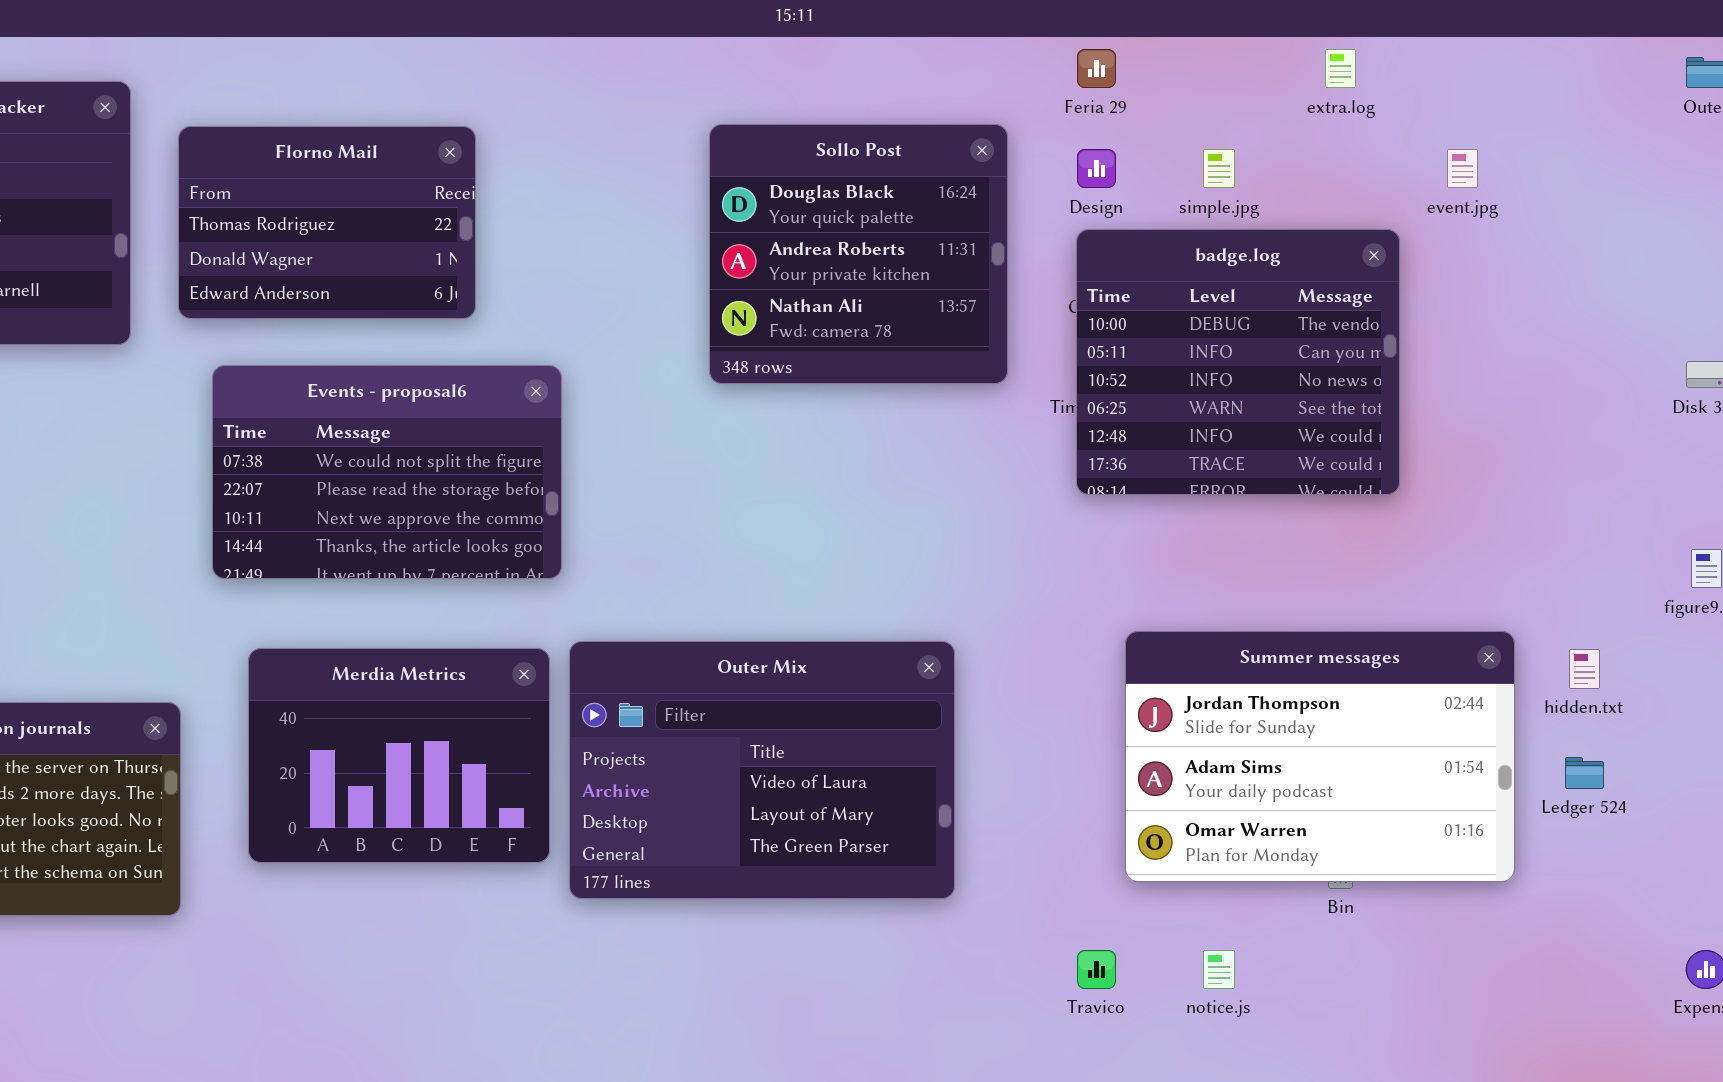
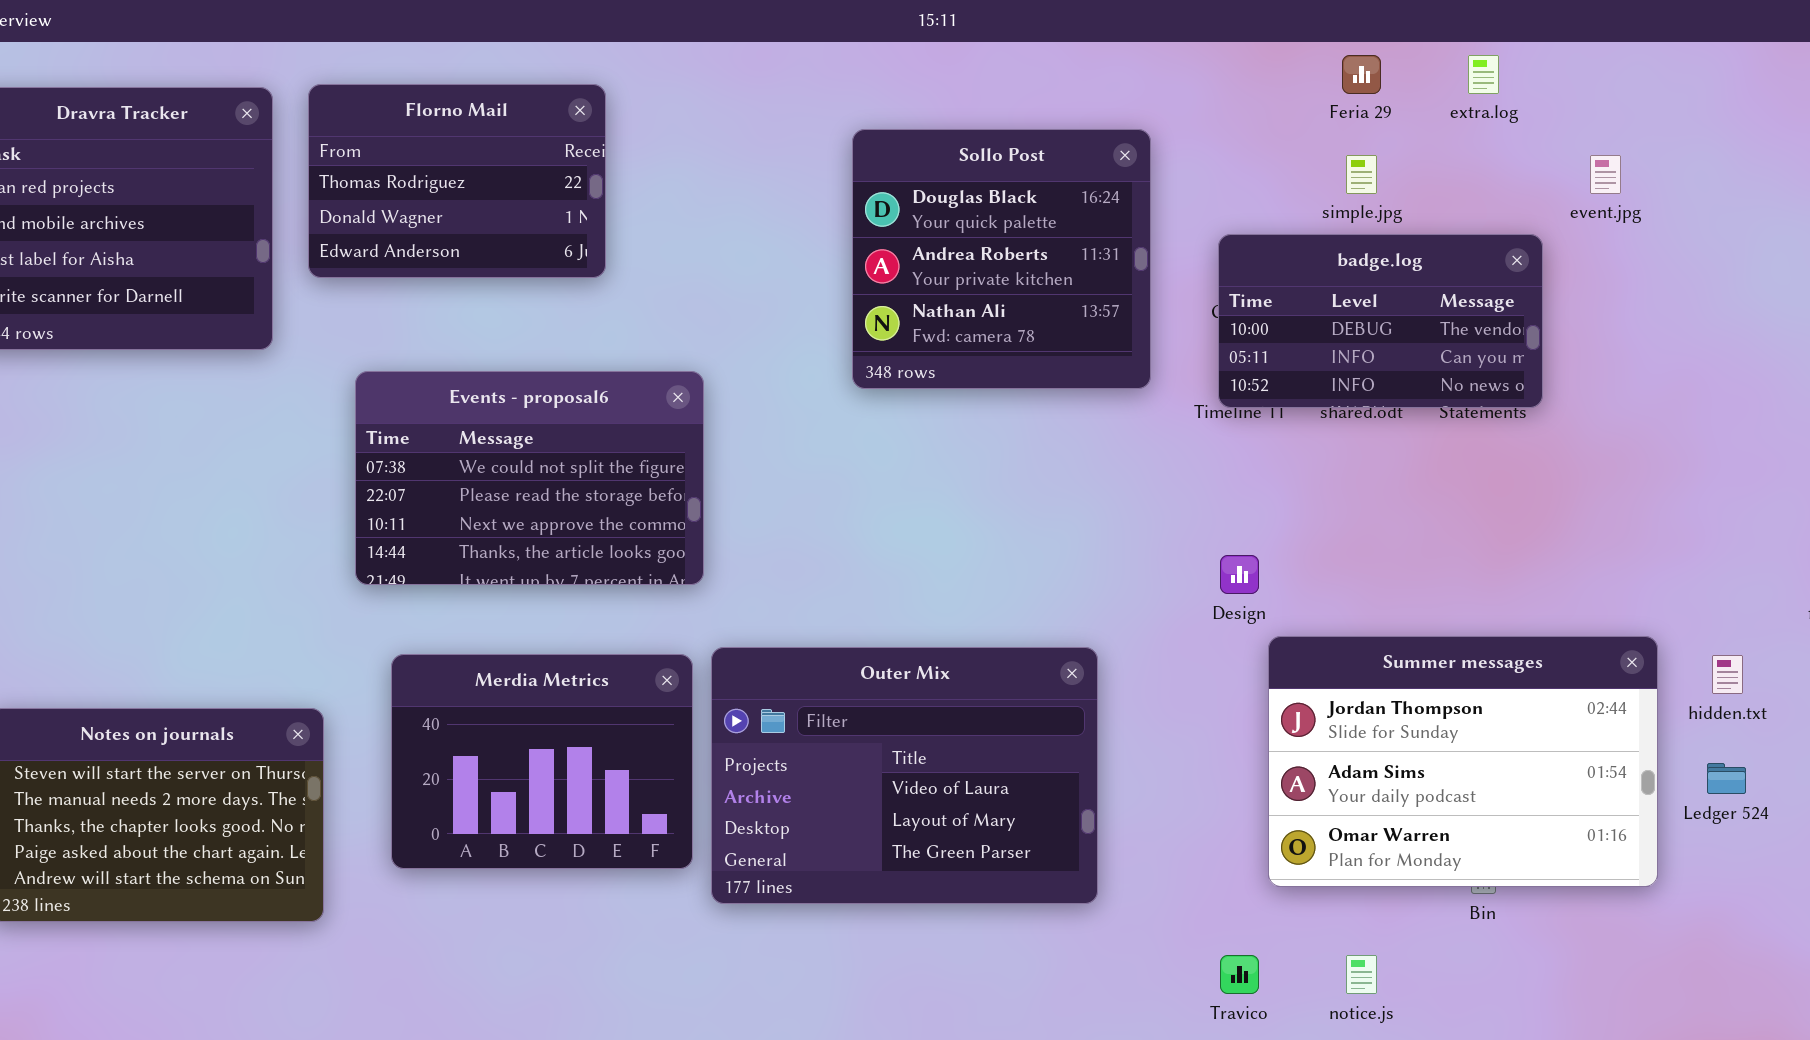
Feria 29: [1077,49,1116,88] -> [1342,55,1381,94], moved
Florno Mail: [178,126,476,319] -> [308,84,606,278], moved
Design: [1077,149,1116,188] -> [1220,555,1259,594], moved
badge.log: [1076,229,1400,495] -> [1218,234,1543,408], resized

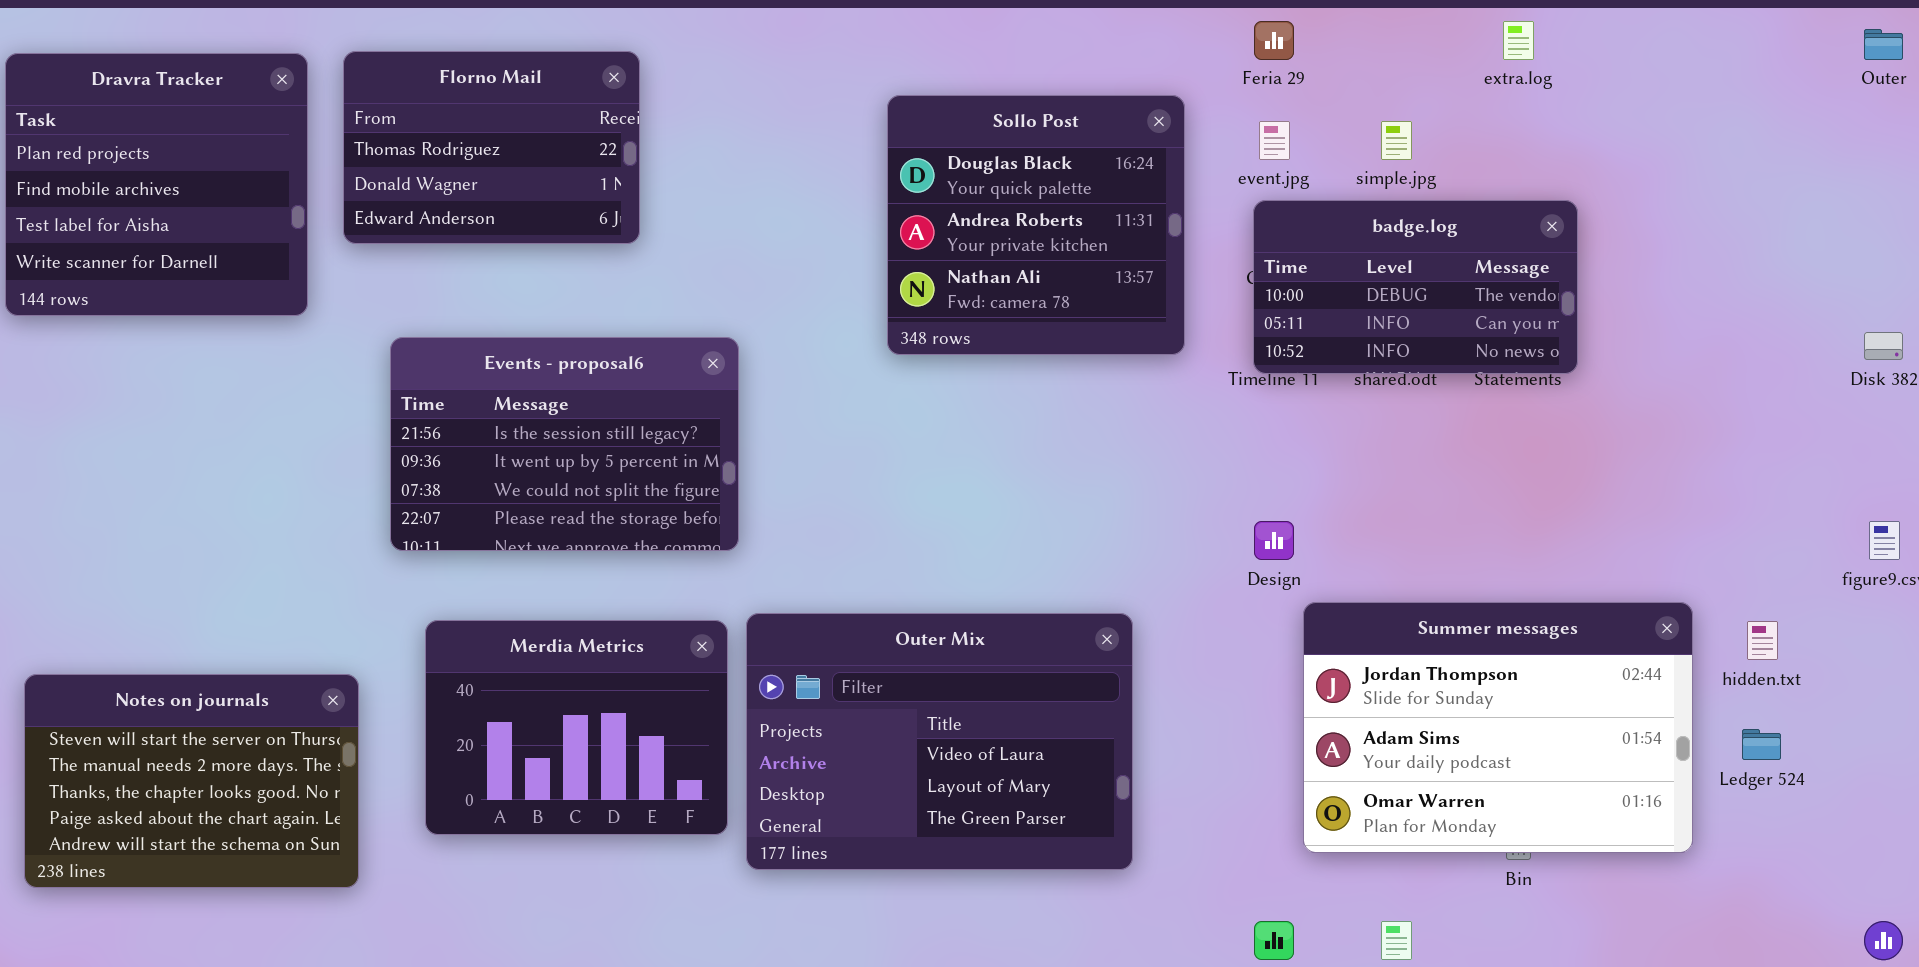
Feria 29: [1342,55,1381,94] -> [1254,21,1294,60], moved
event.jpg: [1590,155,1621,194] -> [1259,121,1290,160], moved
Events - proposal6: [355,371,704,585] -> [390,337,739,551], scrolled up 2 rows

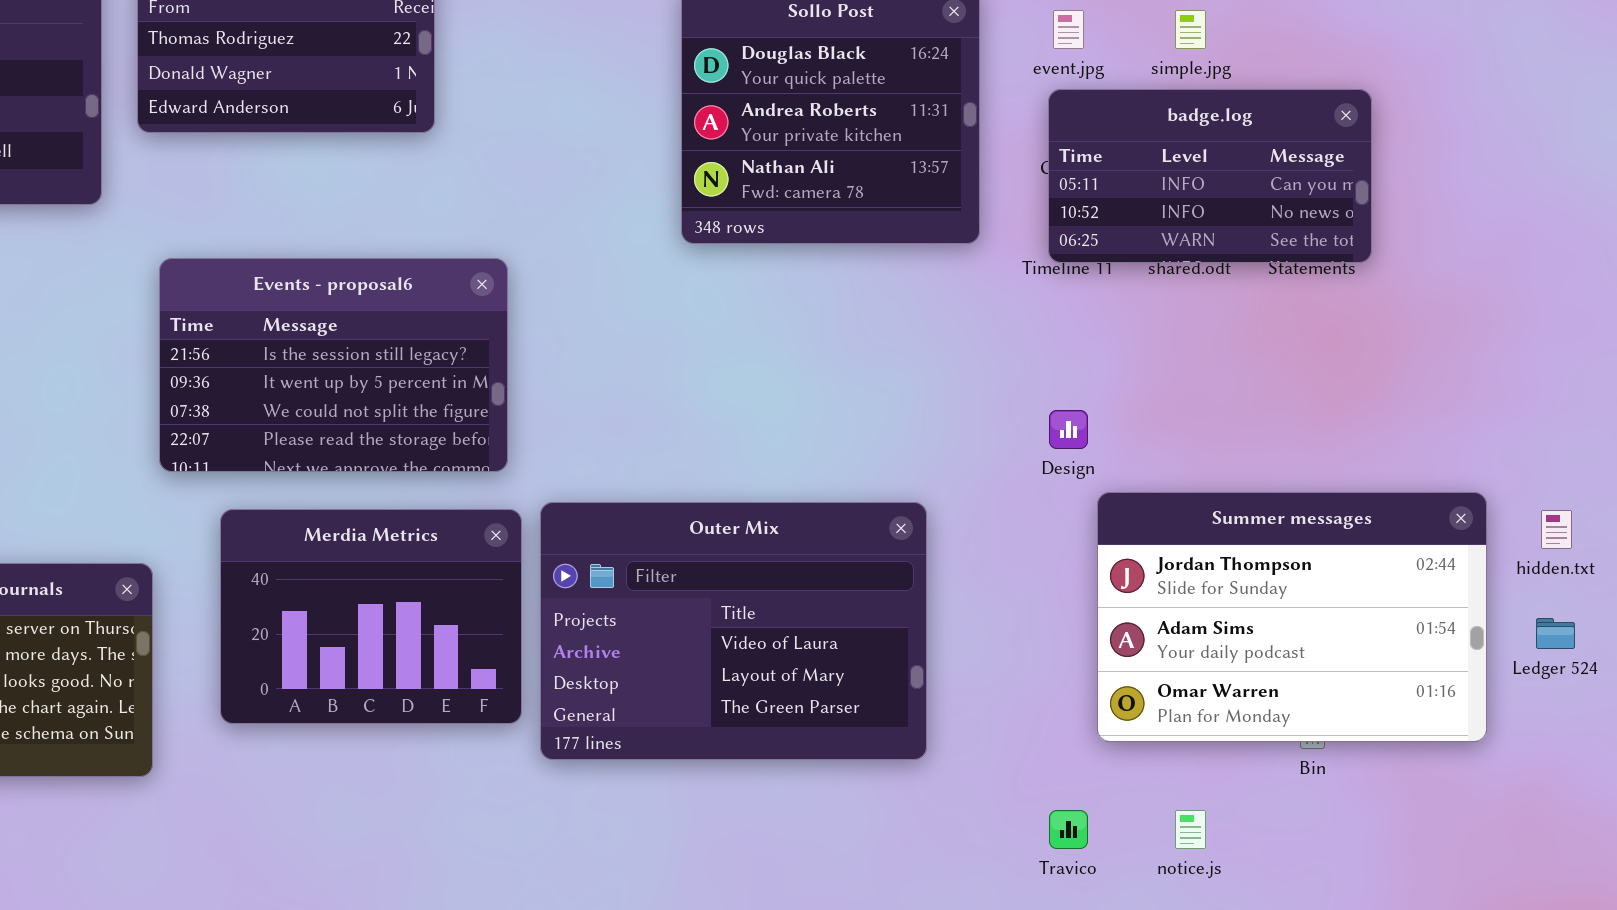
badge.log: [1253,200,1578,374] -> [1048,89,1372,263], scrolled down 1 row
Events - proposal6: [390,337,739,551] -> [159,258,508,472], moved

